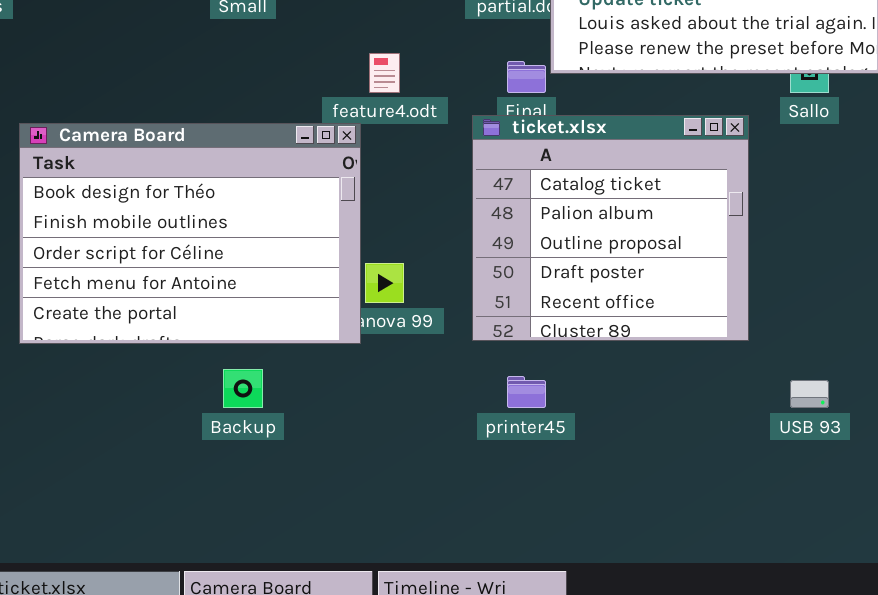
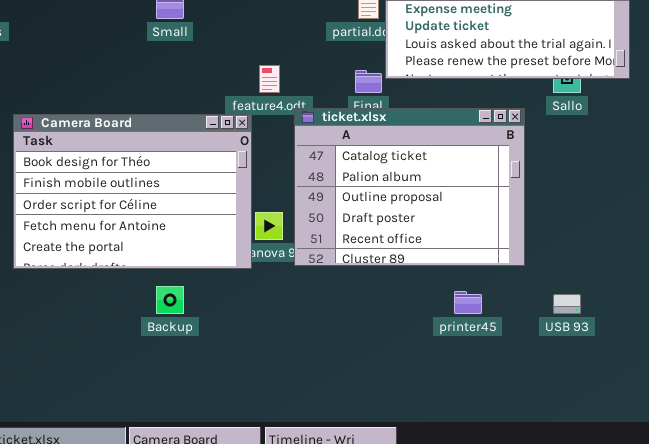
ticket.xlsx: [472,115,749,341] -> [294,108,525,266], resized
printer45: [507,376,546,408] -> [454,291,482,314], moved

